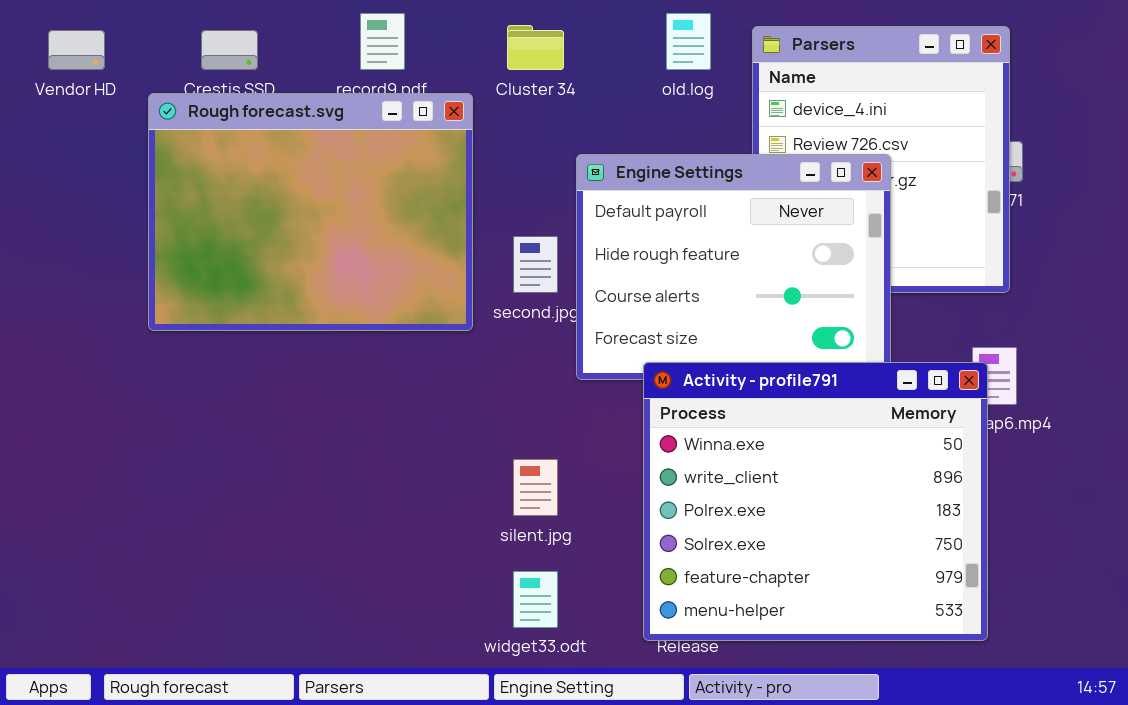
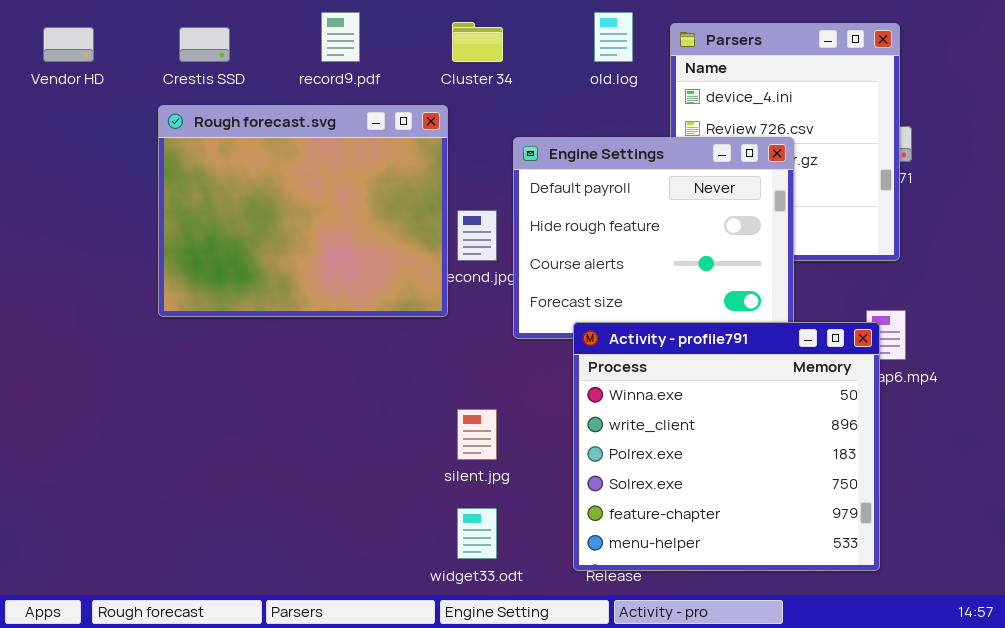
Rough forecast.svg: [148,93,473,331] -> [158,105,448,317], moved

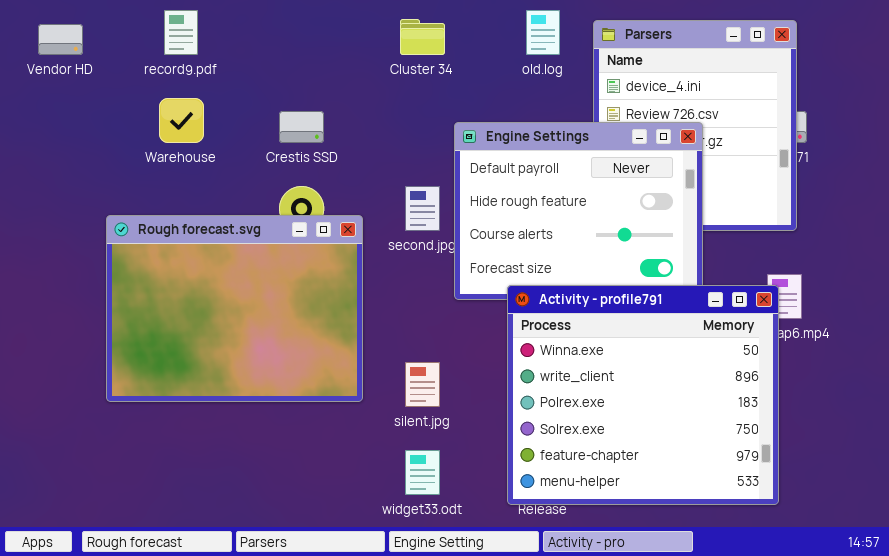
record9.pdf: [321,12,360,62] -> [164,10,198,55], moved
Crestis SSD: [179,27,230,62] -> [279,111,324,143], moved
Rough forecast.svg: [158,105,448,317] -> [106,215,363,402], moved

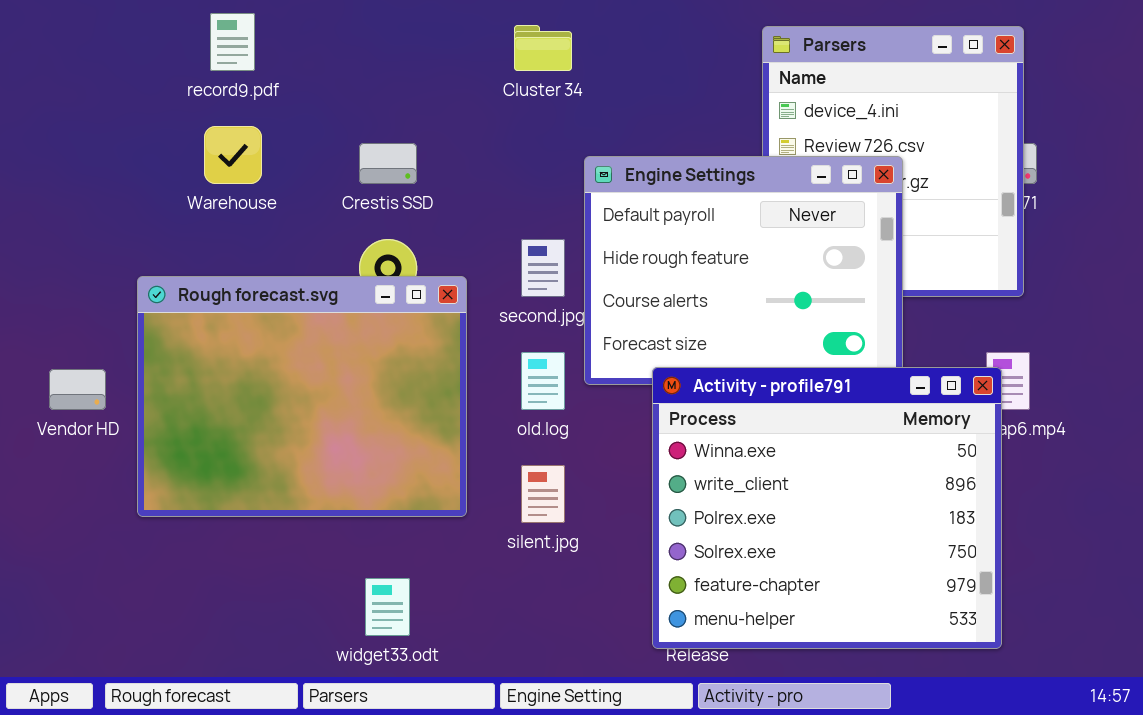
old.log: [526,10,560,55] -> [521,352,565,410], moved
Vendor HD: [38,24,83,55] -> [49,369,106,410], moved
widget33.odt: [405,450,440,495] -> [365,578,410,636], moved

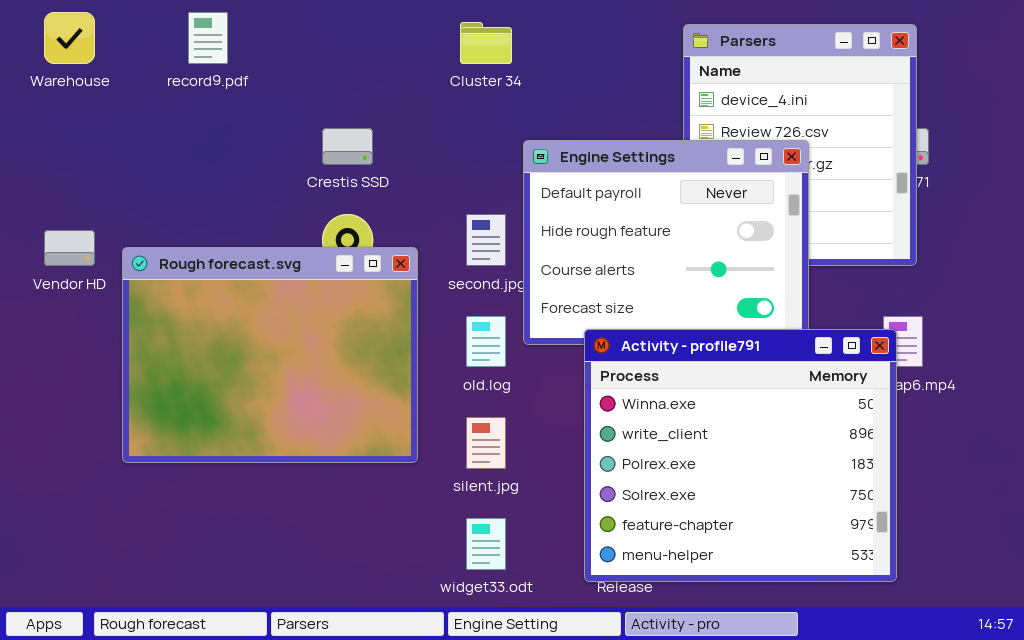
Warehouse: [204,126,262,184] -> [44,12,95,64], moved
Vendor HD: [49,369,106,410] -> [44,230,95,266], moved
widget33.odt: [365,578,410,636] -> [466,518,506,570], moved

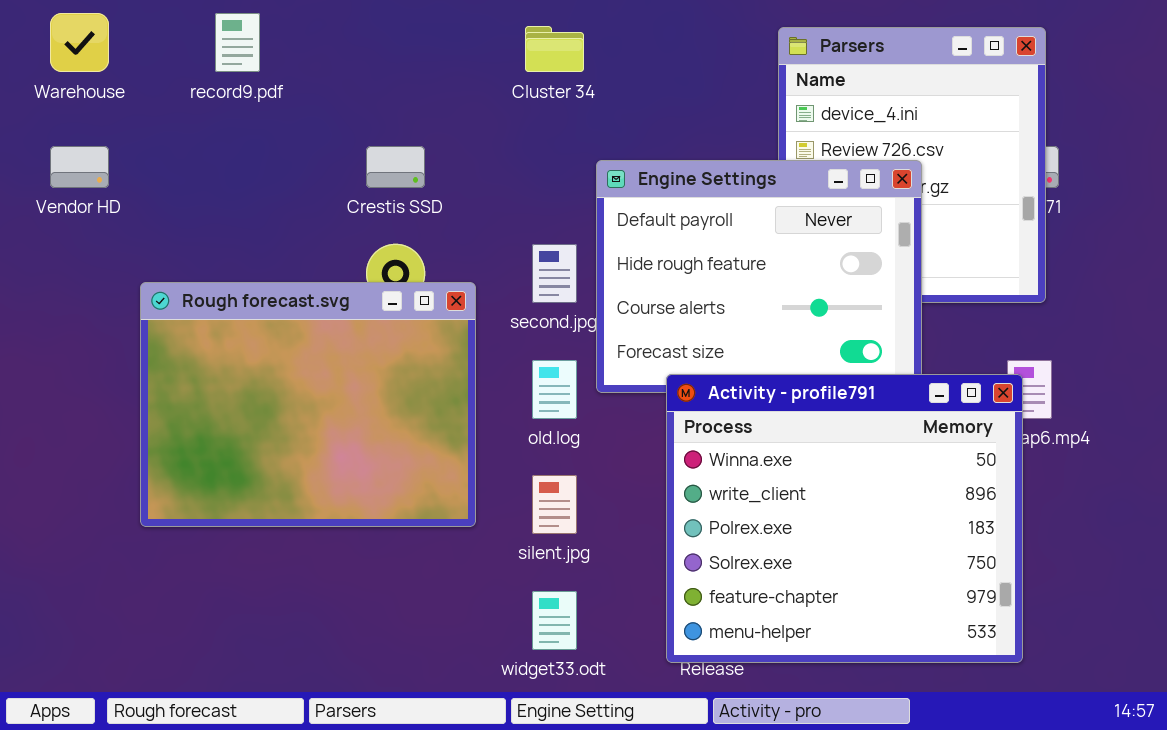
Vendor HD: [44,230,95,266] -> [50,146,109,188], moved

